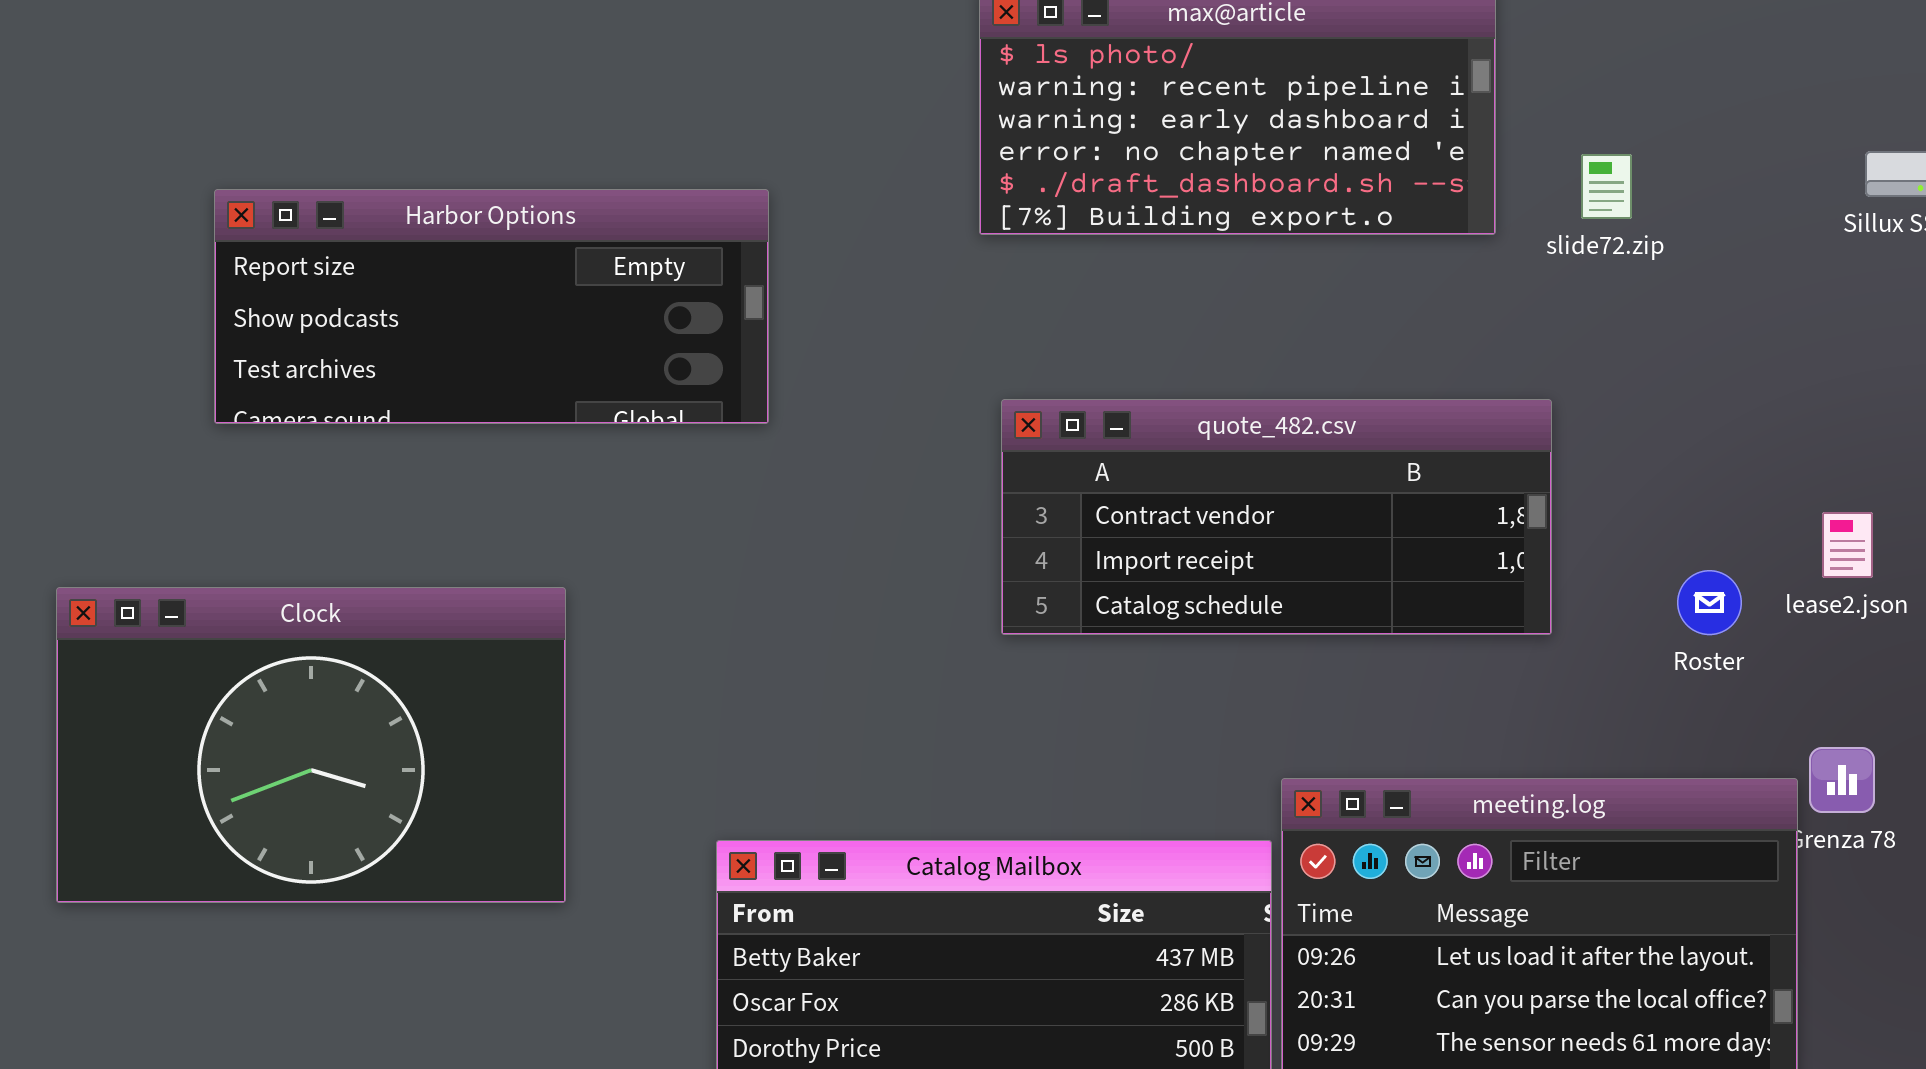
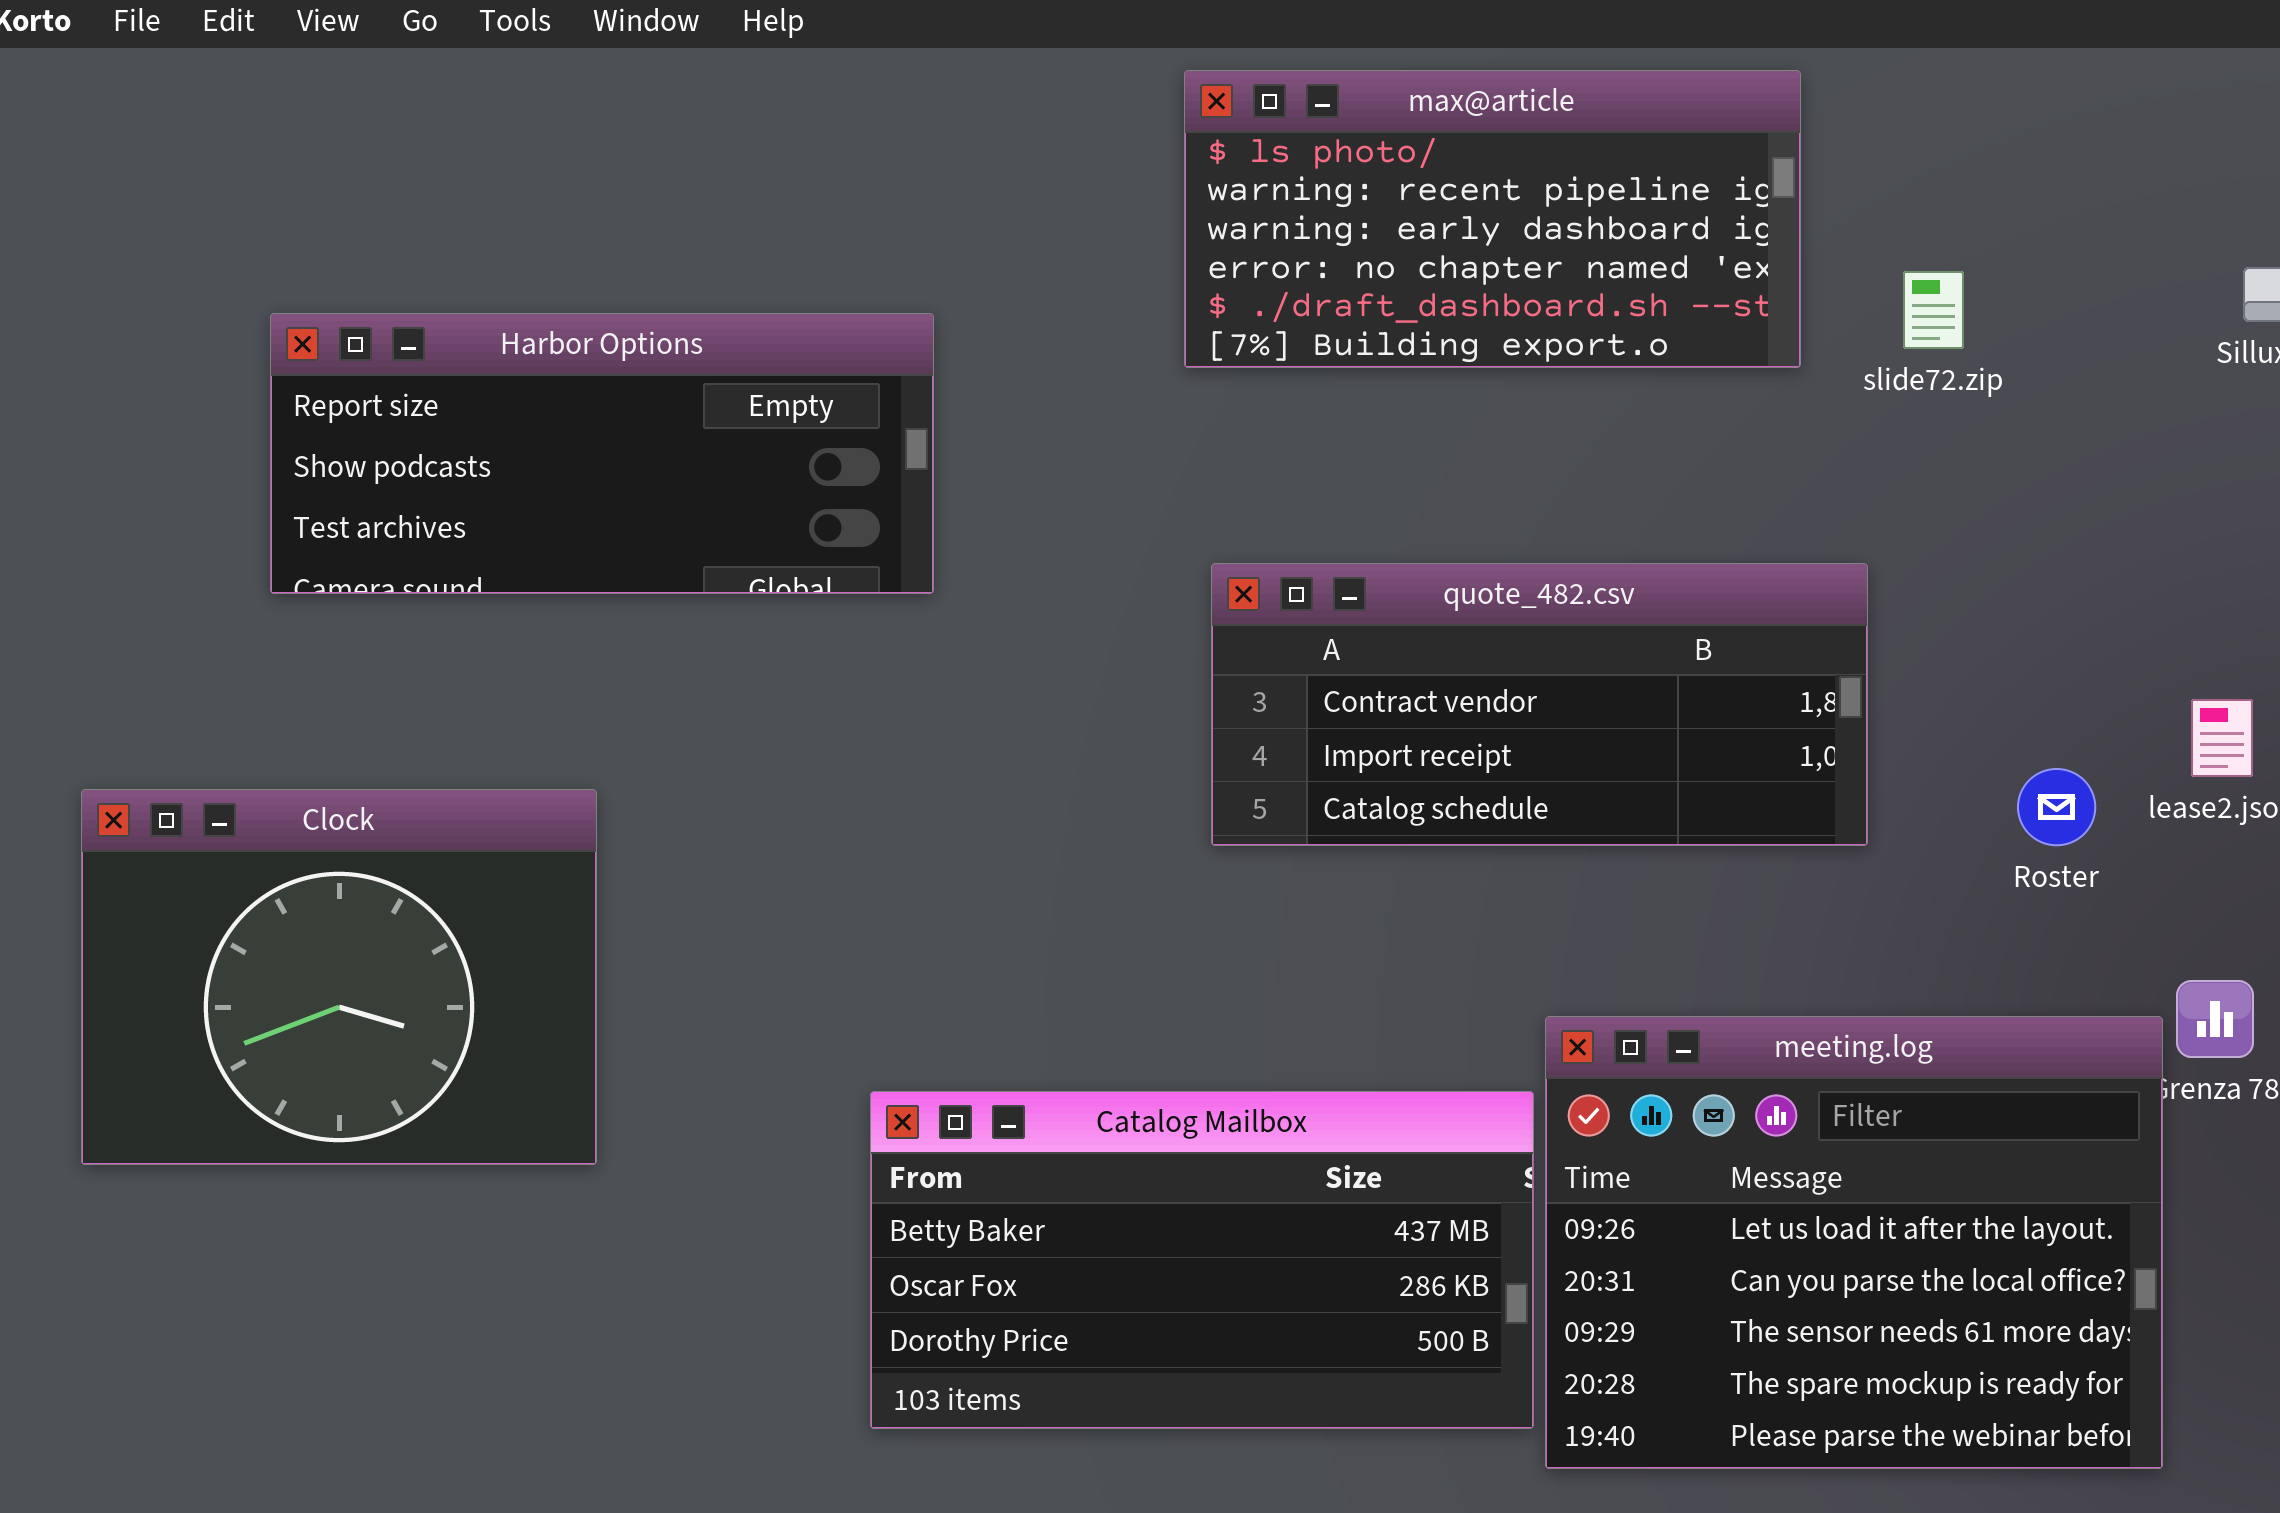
Clock: [56,587,566,903] -> [81,789,597,1165], resized

